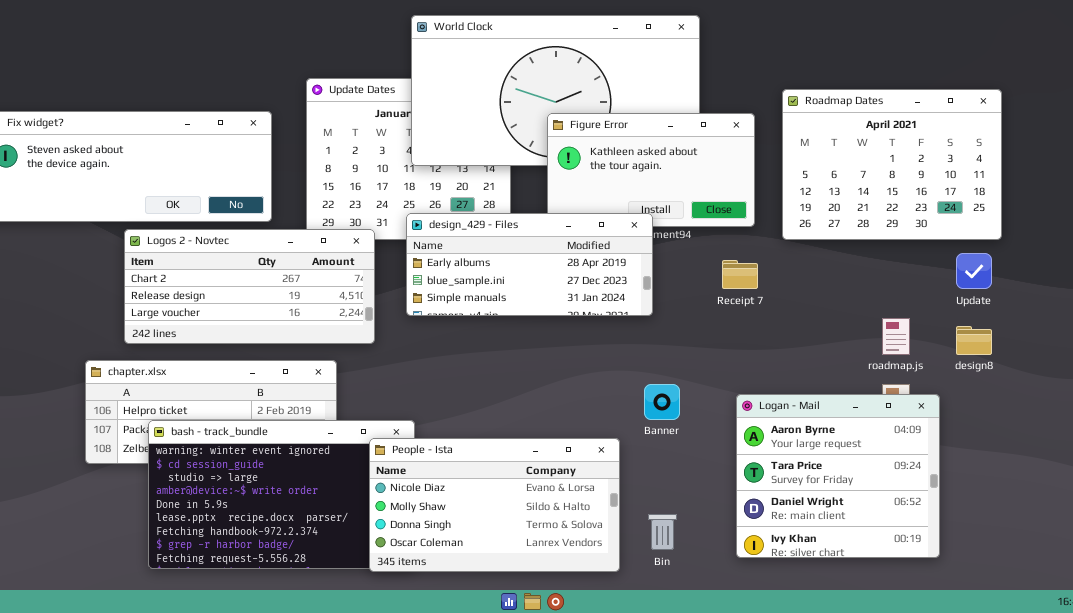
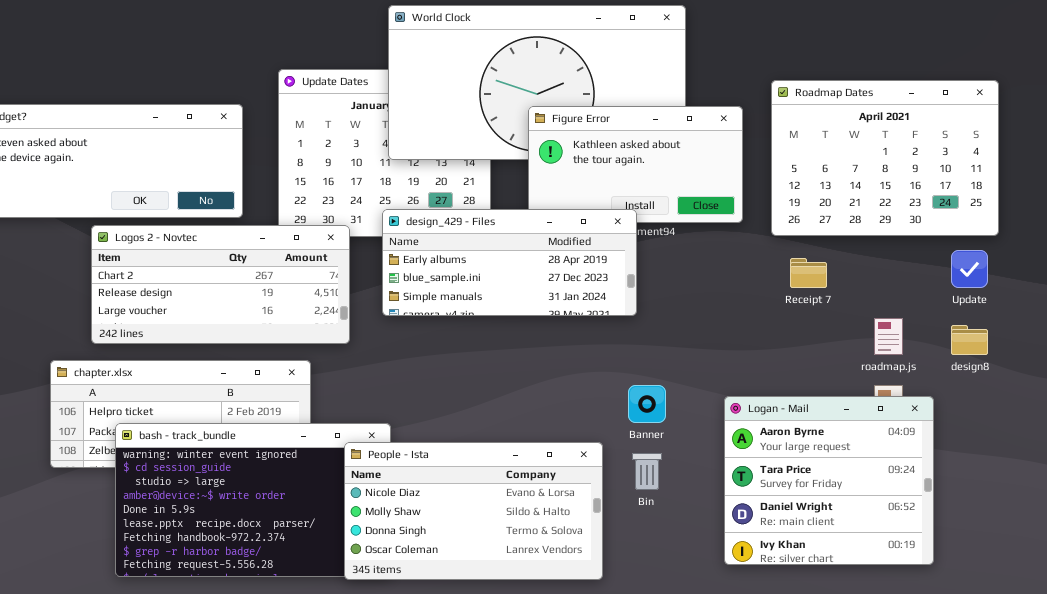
Receipt 7: [722,260,758,289] -> [790,258,827,288], moved
Bin: [648,514,677,550] -> [632,453,662,490], moved

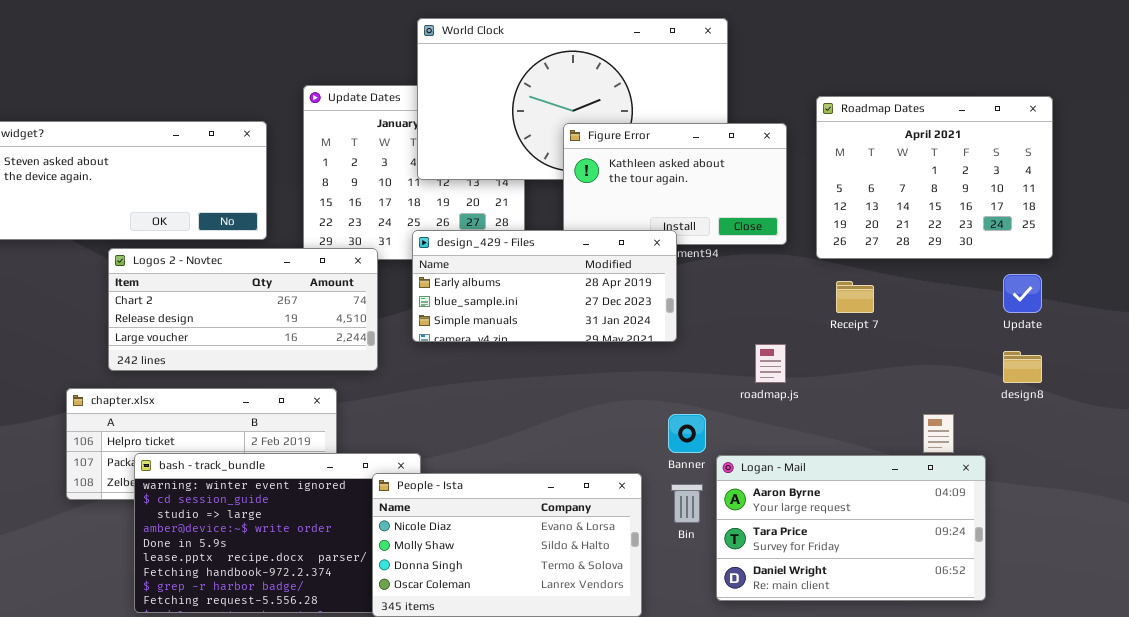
roadmap.js: [874,318,903,355] -> [755,344,786,383], moved
Logan - Mail: [724,396,934,565] -> [716,455,986,601], resized

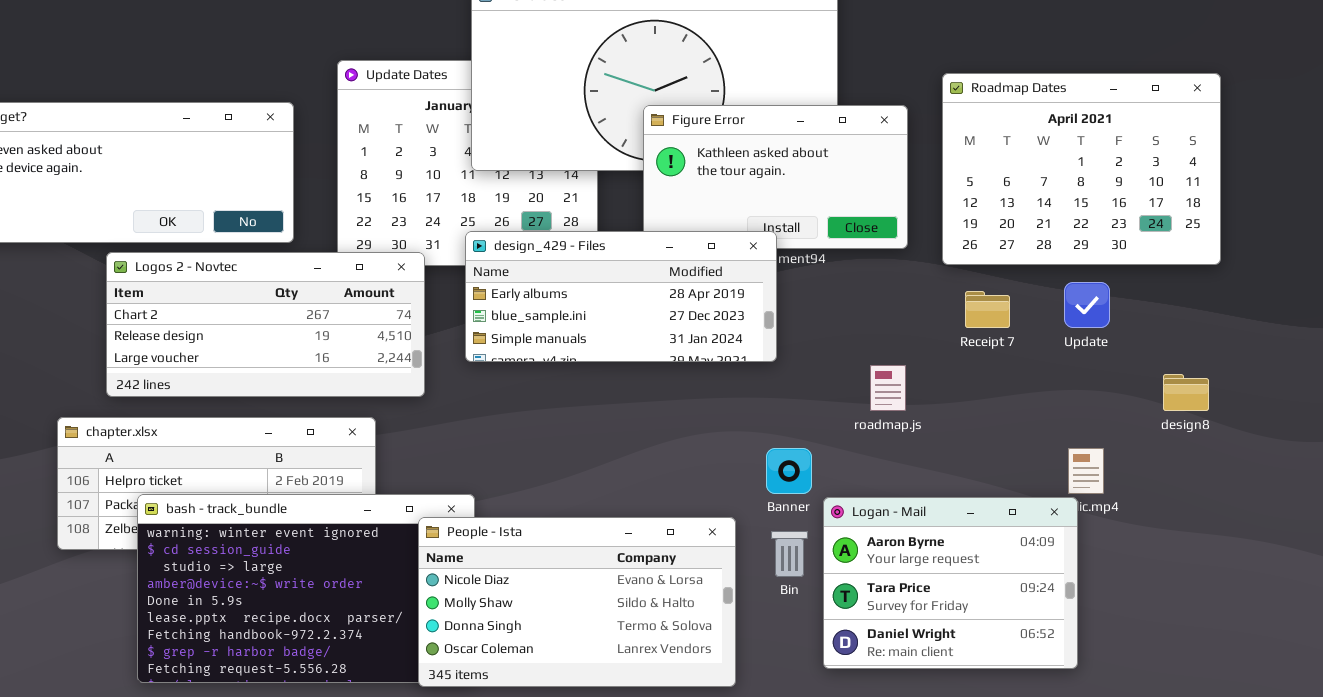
Update: [1003,274,1042,313] -> [1064,282,1110,328], moved
Logan - Mail: [716,455,986,601] -> [823,497,1078,669], resized

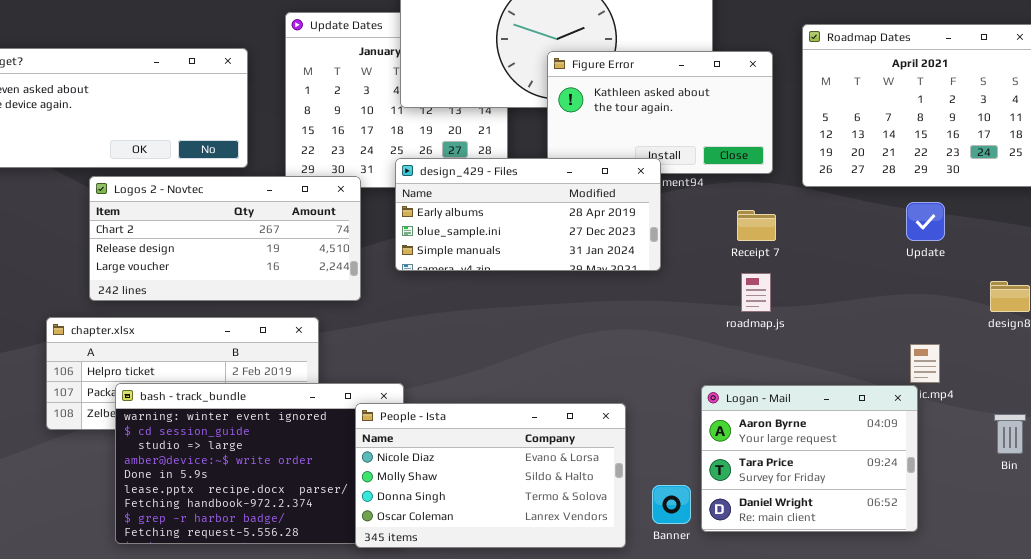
Receipt 7: [965,291,1010,328] -> [737,210,776,241], moved
Banner: [766,448,812,494] -> [652,485,691,524], moved
Bin: [771,531,808,577] -> [994,414,1026,454], moved

